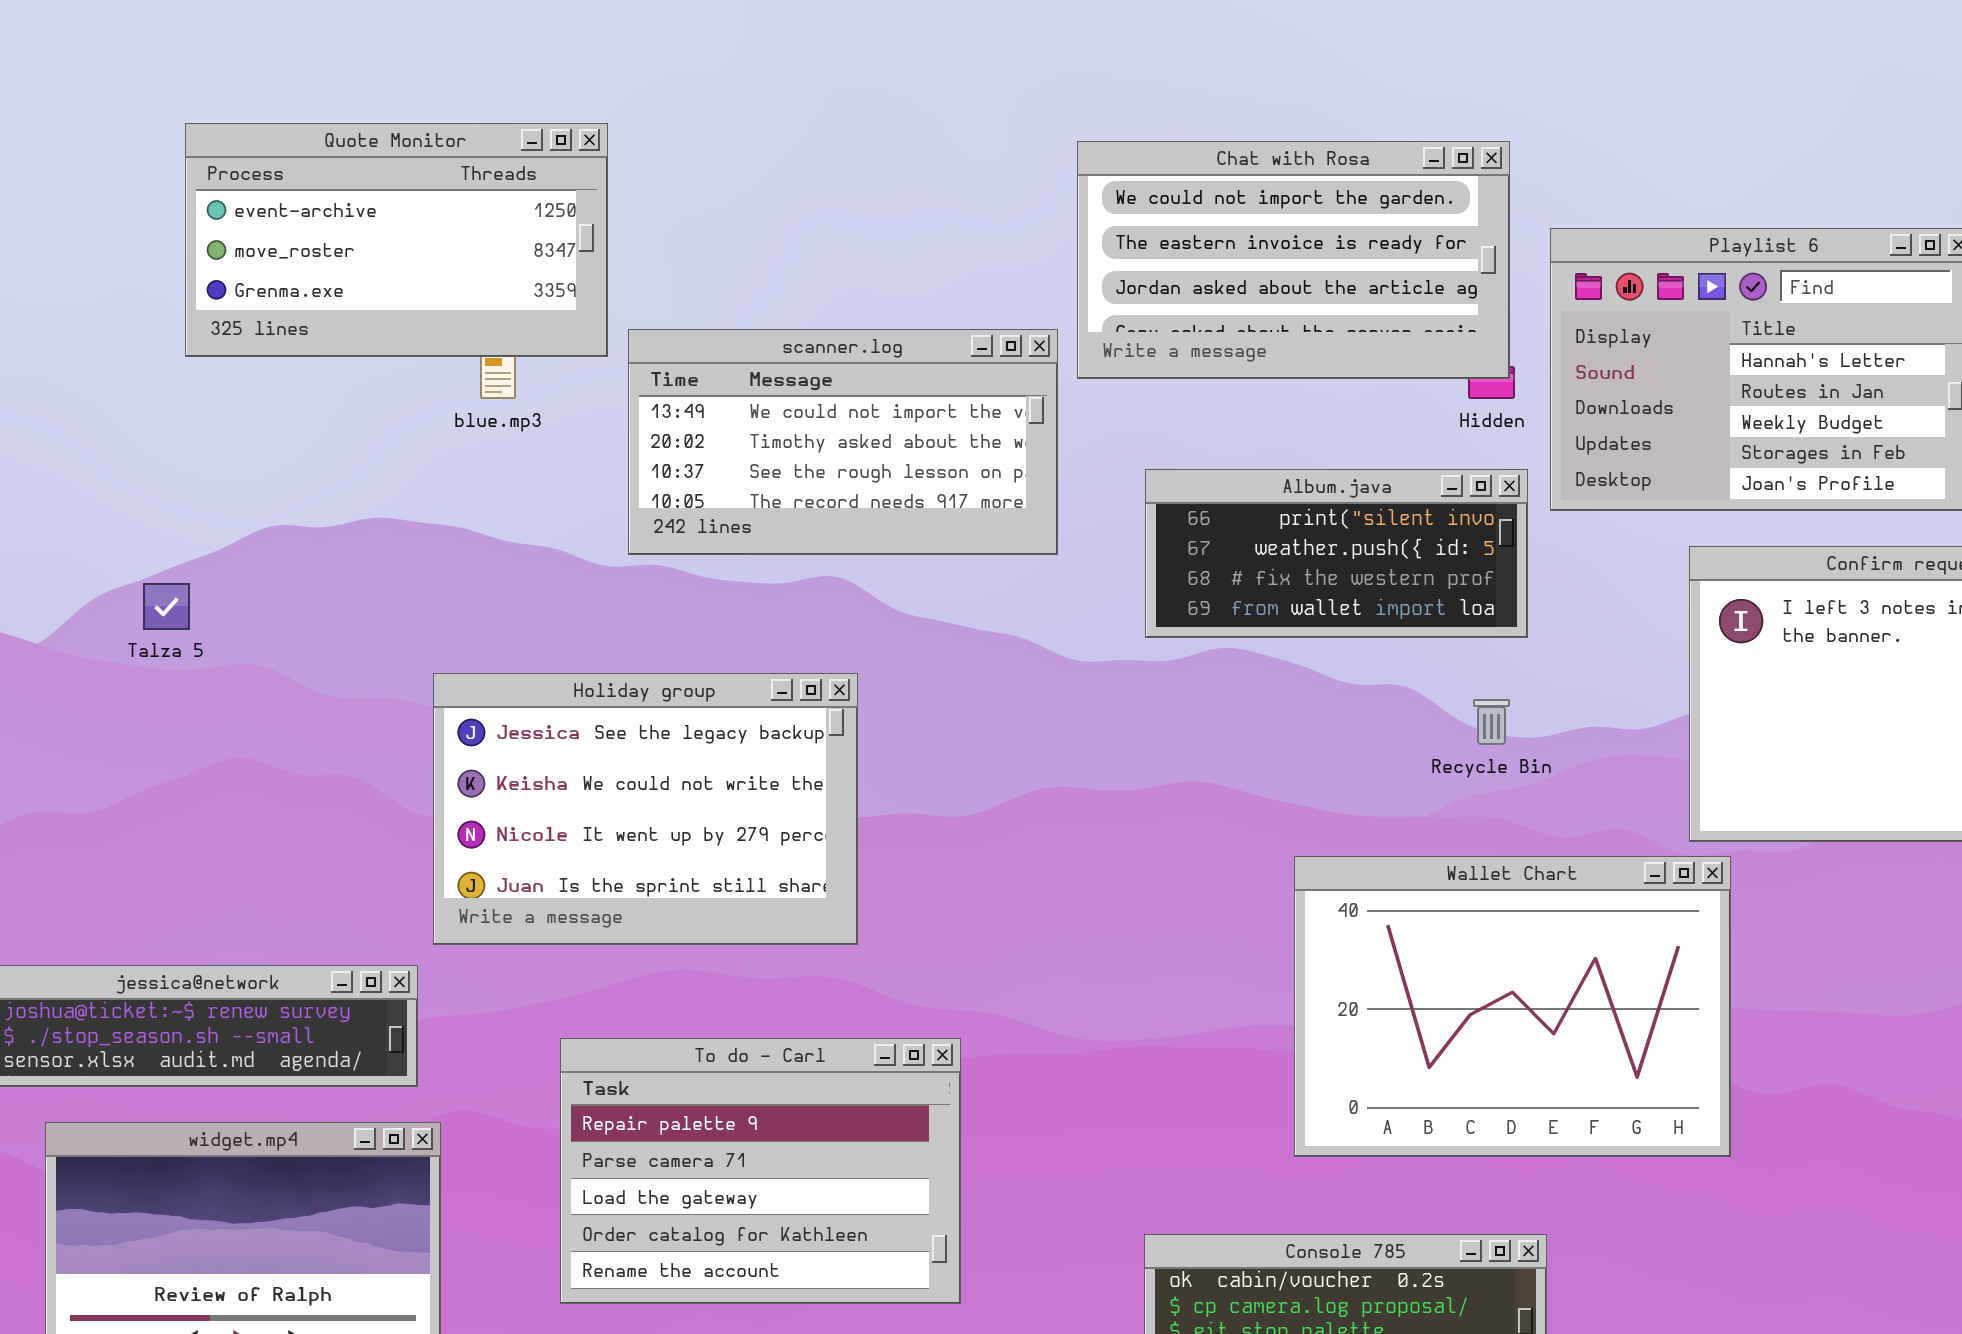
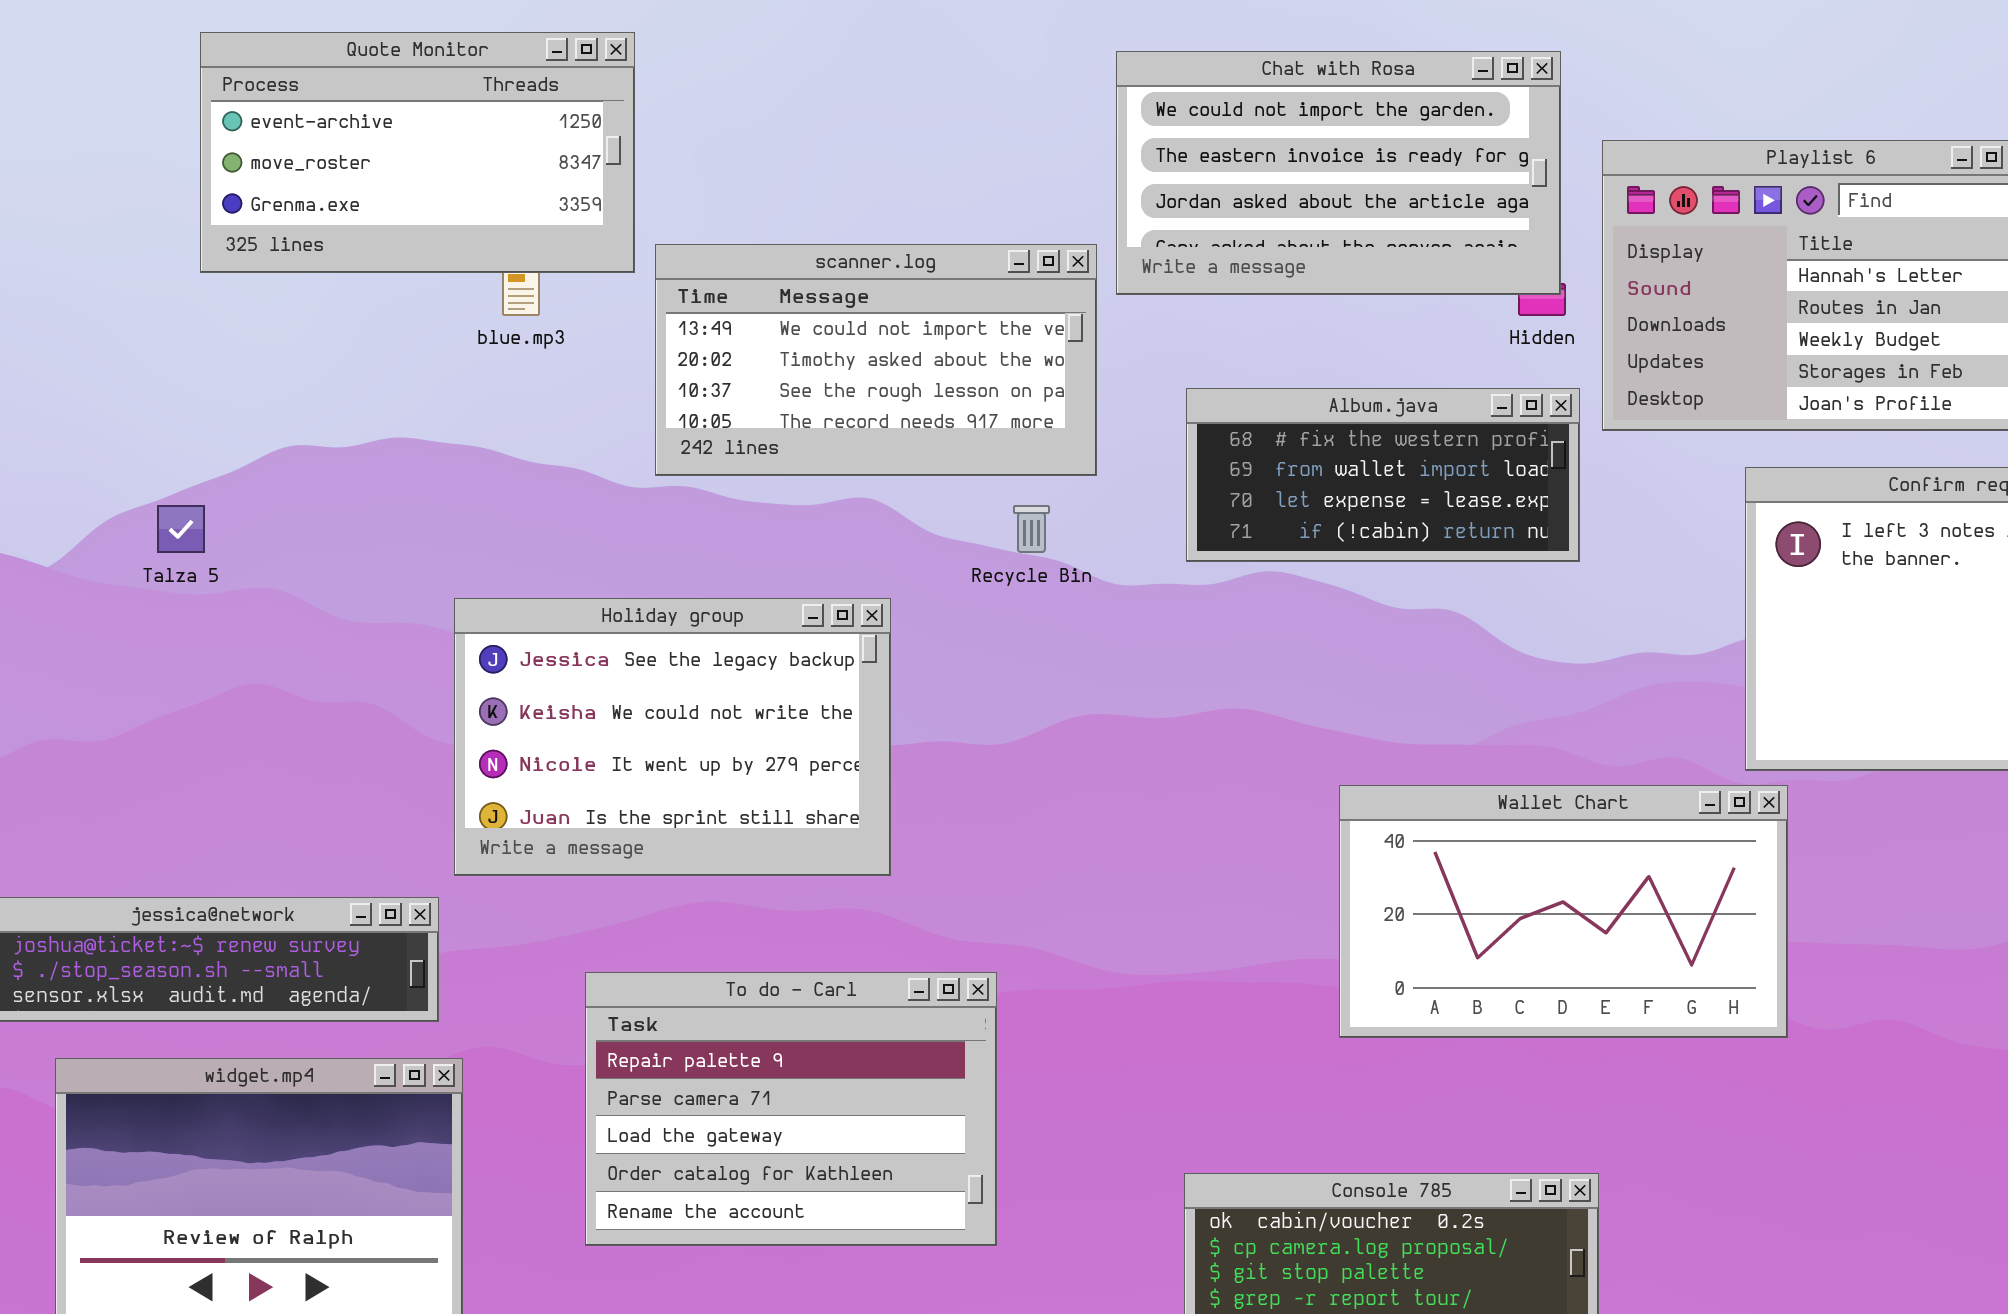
Album.java: [1145,469,1528,638] -> [1186,388,1580,562], scrolled down 2 rows
Recycle Bin: [1473,699,1510,745] -> [1013,505,1050,553], moved
Wallet Chart: [1294,856,1731,1157] -> [1339,785,1788,1038], resized

